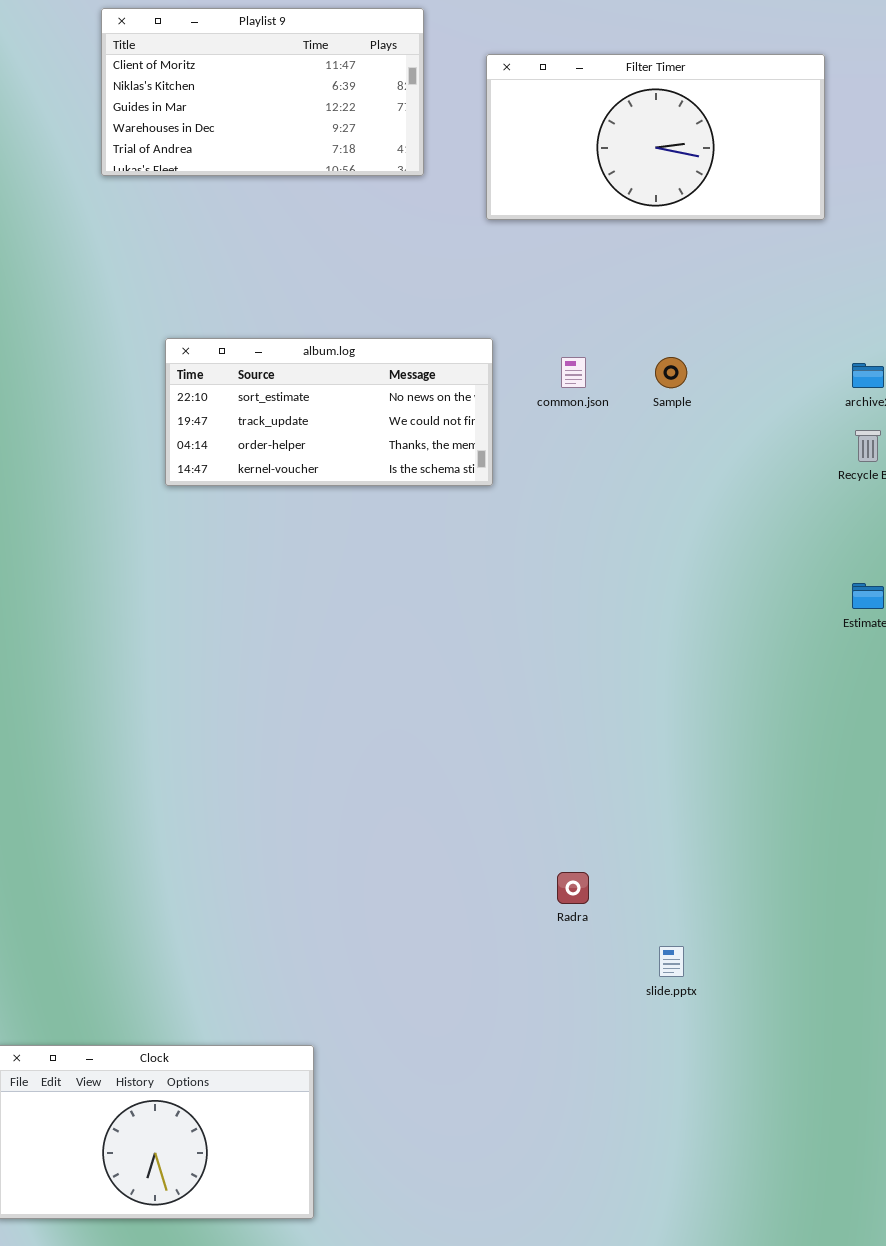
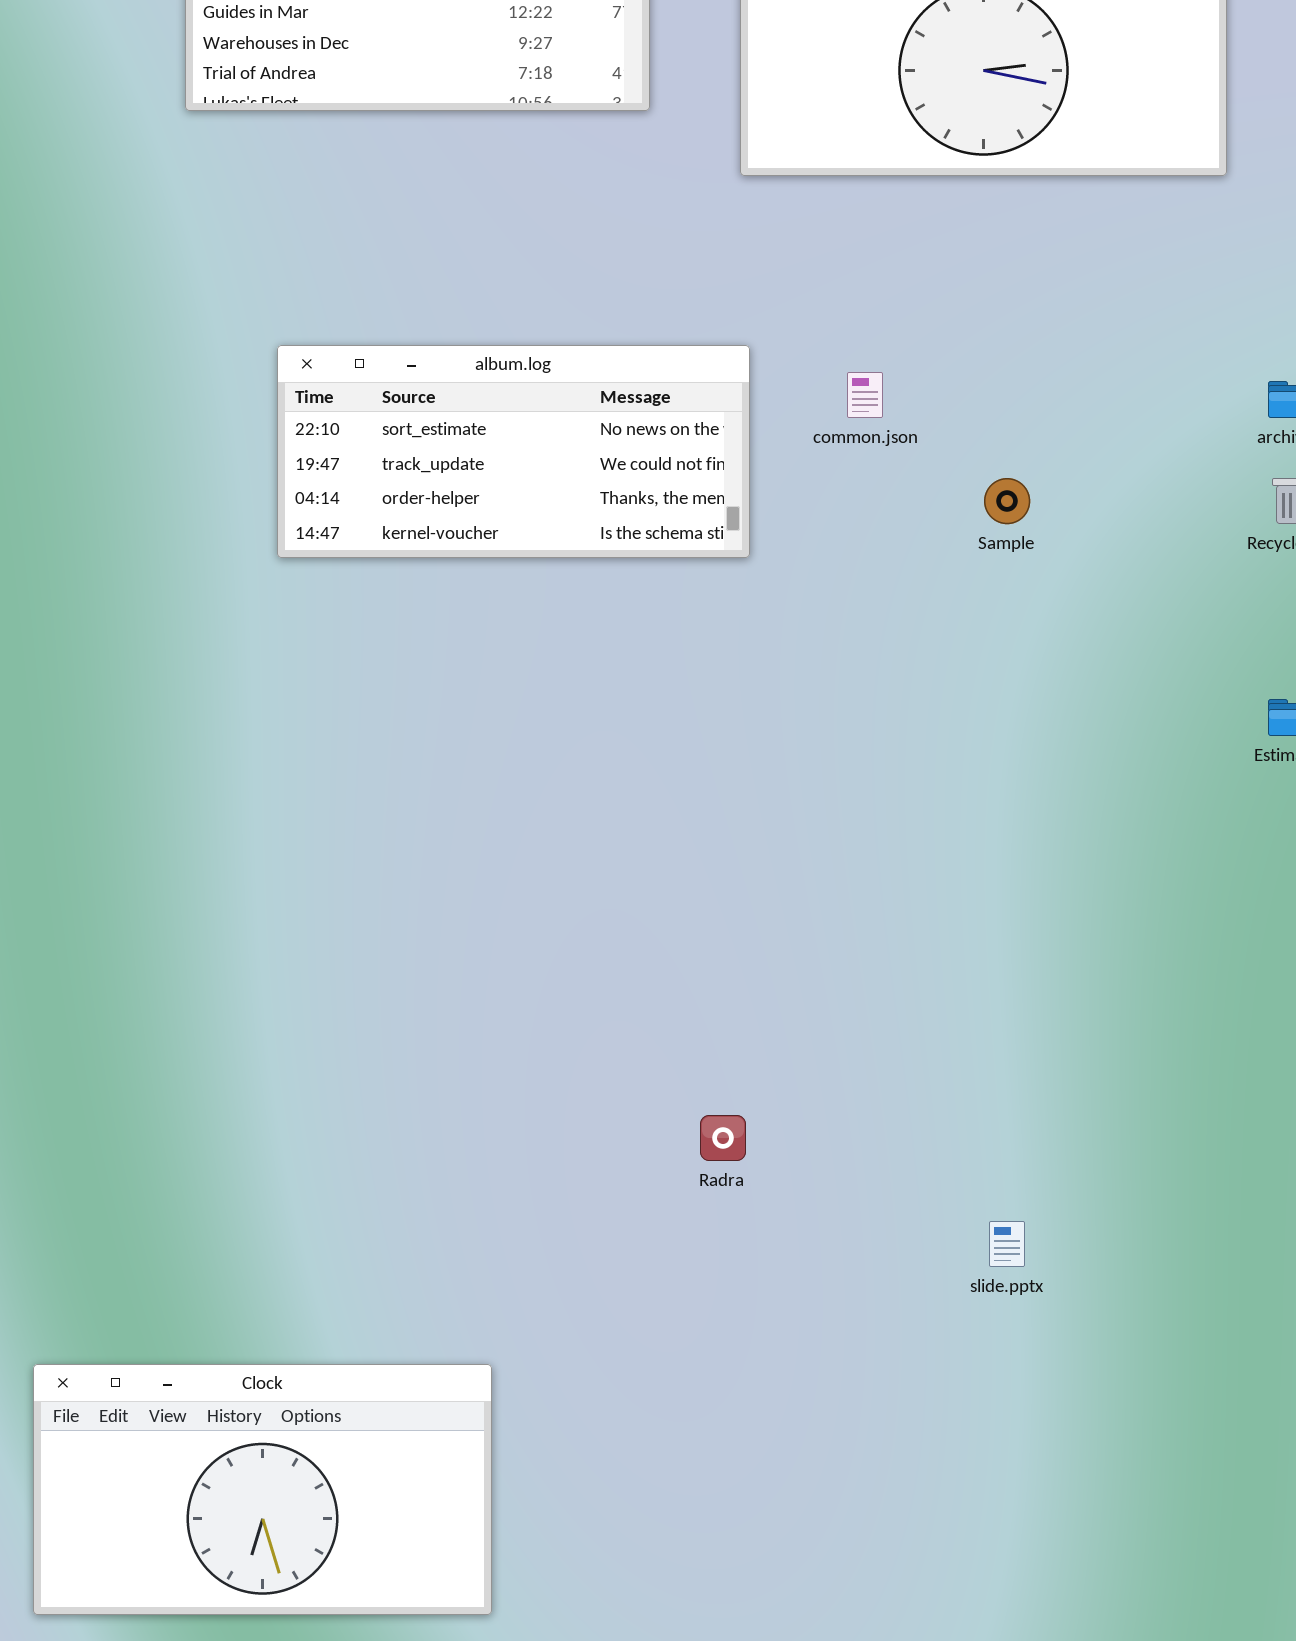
Sample: [655,357,687,388] -> [984,478,1030,524], moved
Radra: [557,872,589,904] -> [700,1115,746,1161], moved

